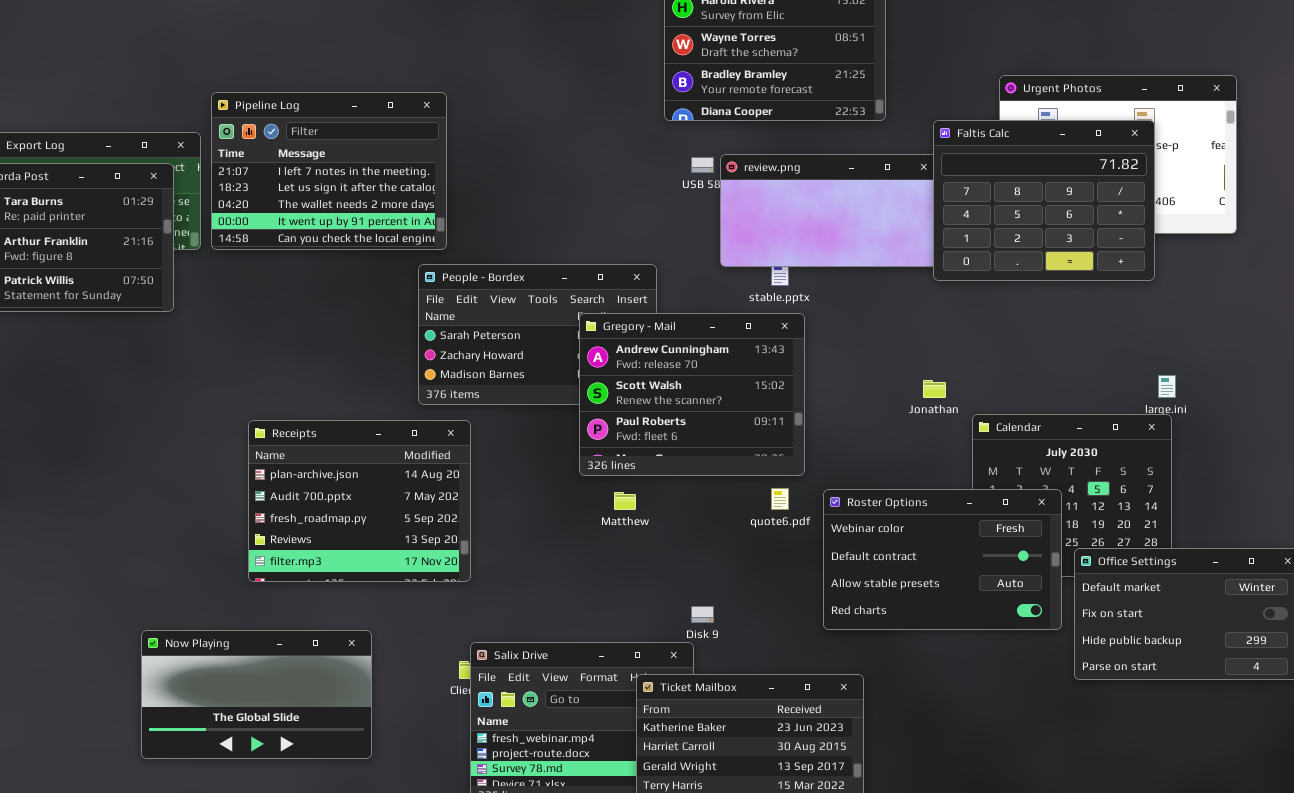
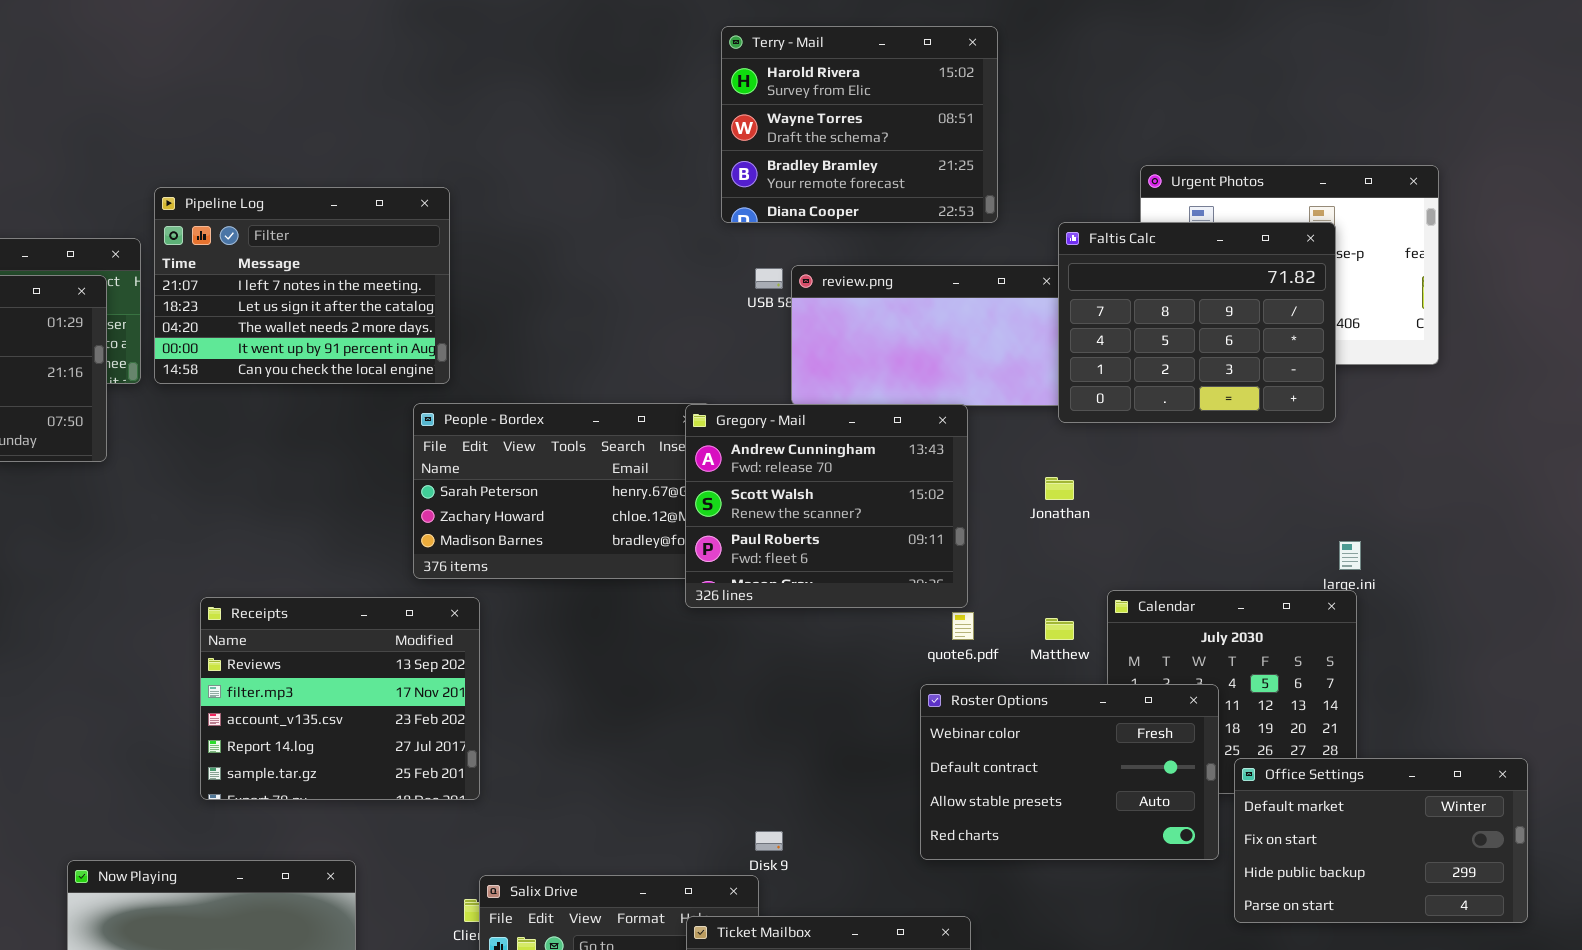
Gregory - Mail: [579,313,805,476] -> [685,404,968,608], moved
Jonathan: [923,380,946,398] -> [1045,477,1074,500], moved
Receipts: [248,420,471,582] -> [200,597,480,800], scrolled down 3 rows
quote6.pdf: [771,488,789,510] -> [952,612,974,640], moved
Matthew: [614,492,636,510] -> [1045,618,1074,640], moved

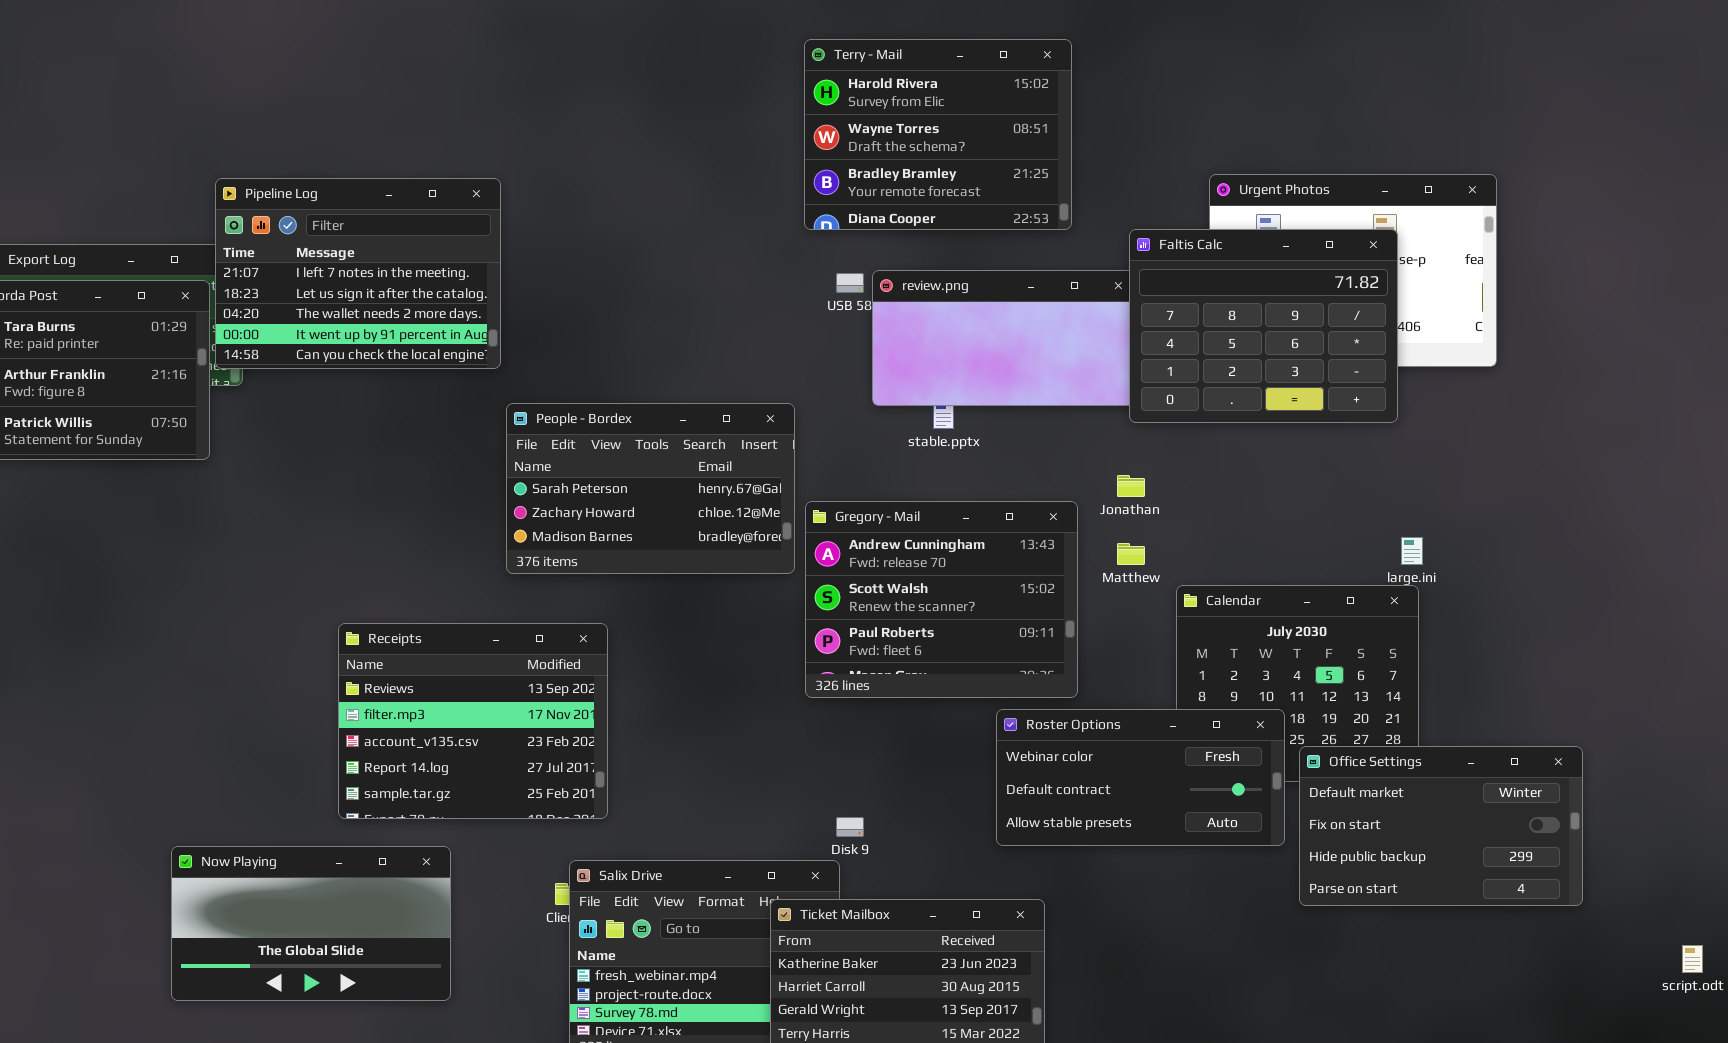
Pipeline Log: [154,187,450,384] -> [215,178,501,369], moved
Gregory - Mail: [685,404,968,608] -> [805,501,1078,698], moved
Receipts: [200,597,480,800] -> [338,623,608,819], moved
Matthew: [1045,618,1074,640] -> [1117,543,1145,565], moved
Roster Options: [920,684,1219,860] -> [996,709,1285,846], resized

